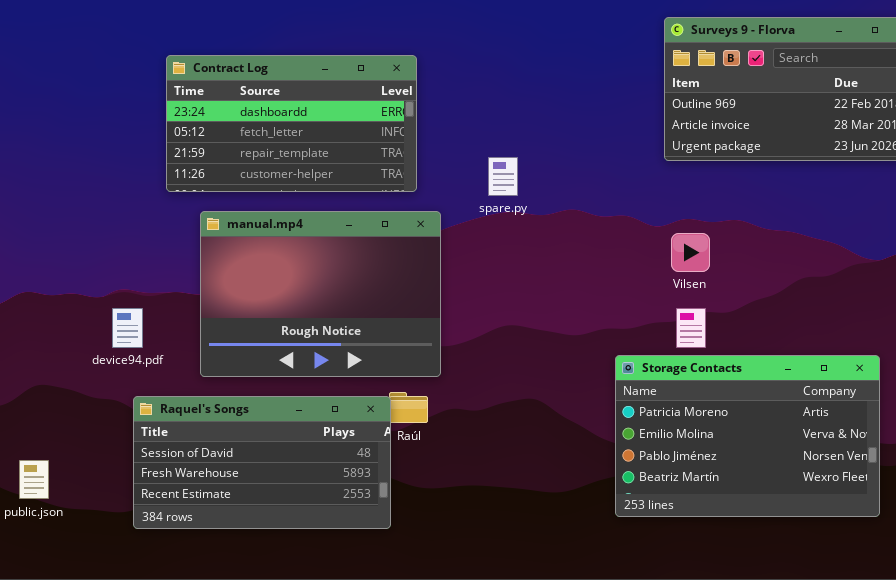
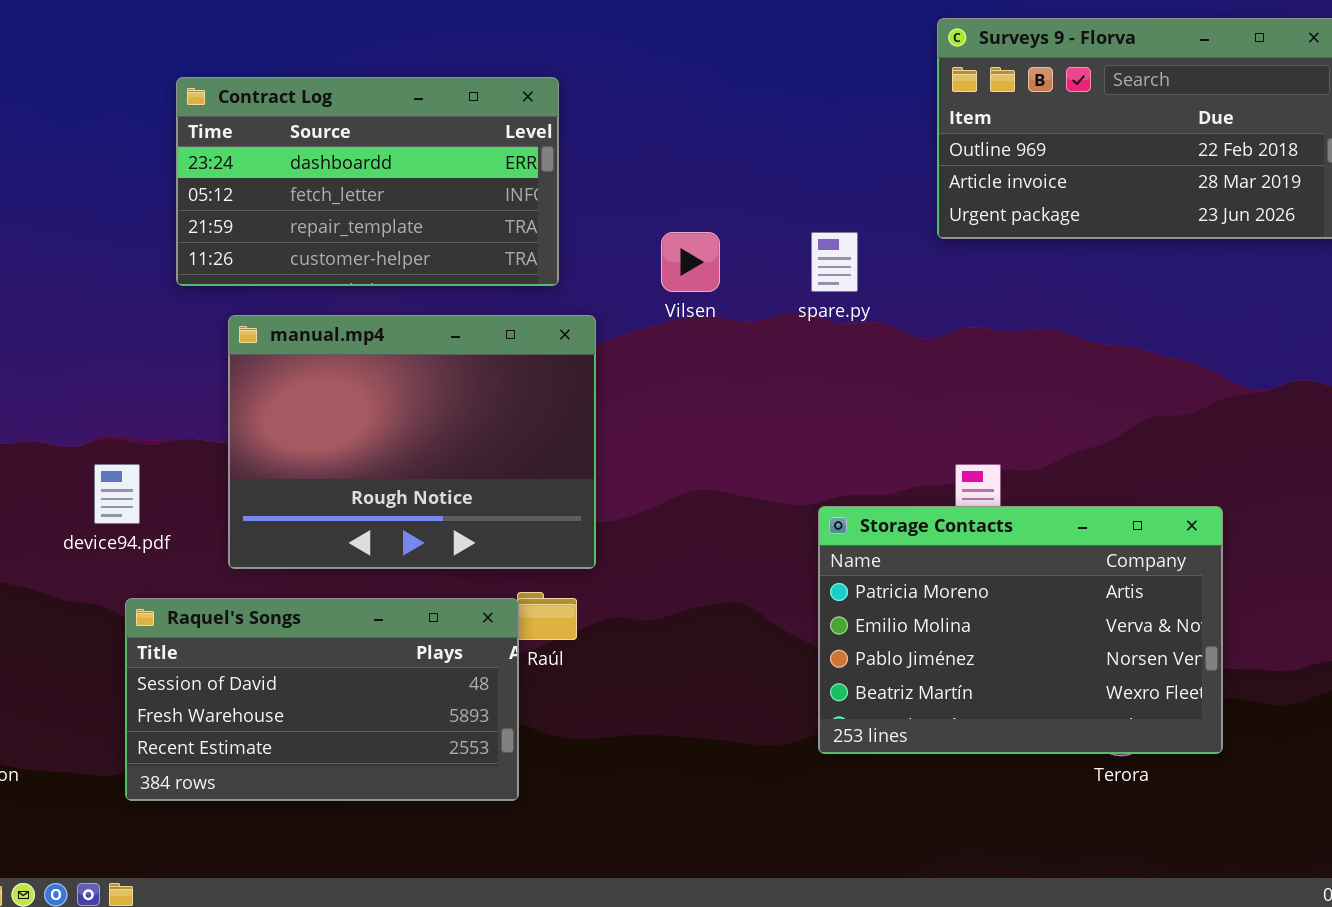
spare.py: [488,157,518,196] -> [811,232,858,292], moved
Vilsen: [671,233,710,272] -> [661,232,720,292], moved
Storage Contacts: [615,355,880,517] -> [818,506,1223,754], moved

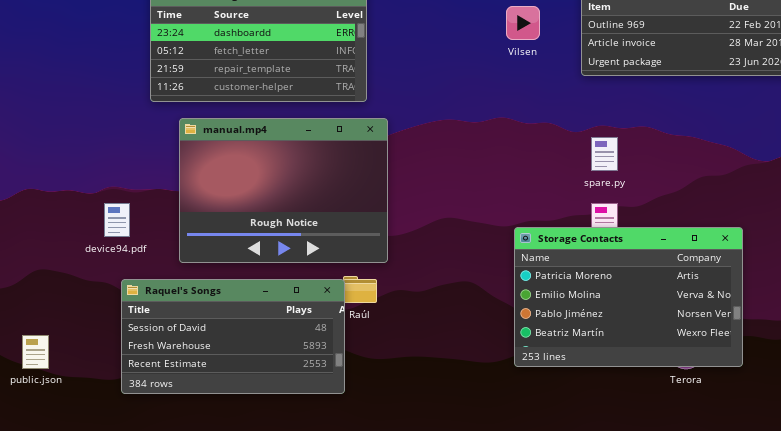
Vilsen: [661,232,720,292] -> [506,6,540,40], moved
spare.py: [811,232,858,292] -> [591,137,618,171], moved

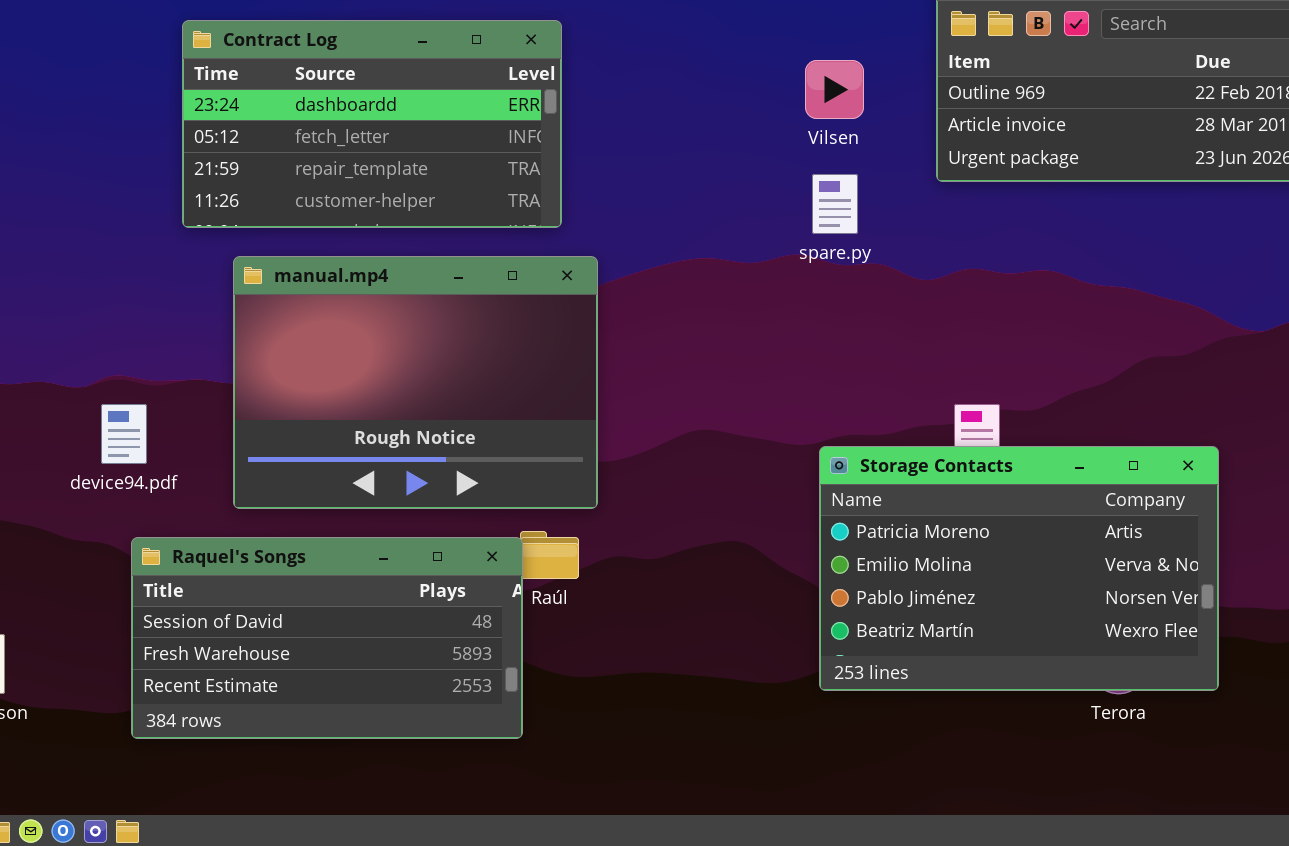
spare.py: [591,137,618,171] -> [812,174,858,234], moved

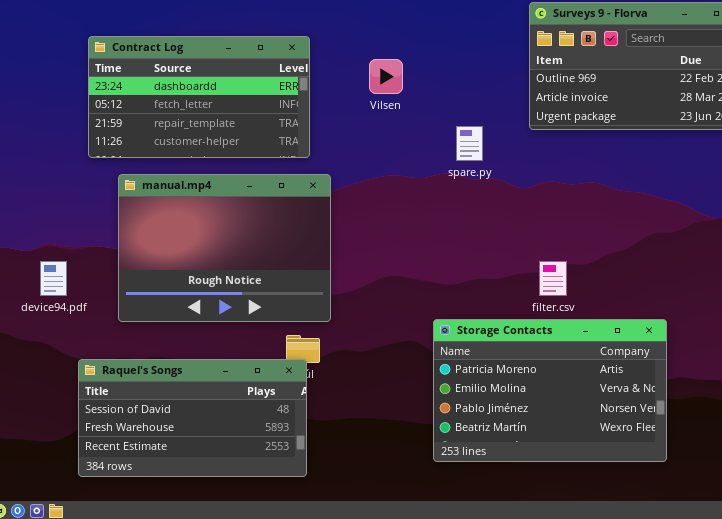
Vilsen: [805,60,864,119] -> [369,59,403,94], moved
Storage Contacts: [819,446,1219,691] -> [433,319,667,462], moved
Raquel's Songs: [131,537,523,739] -> [78,359,307,477], moved

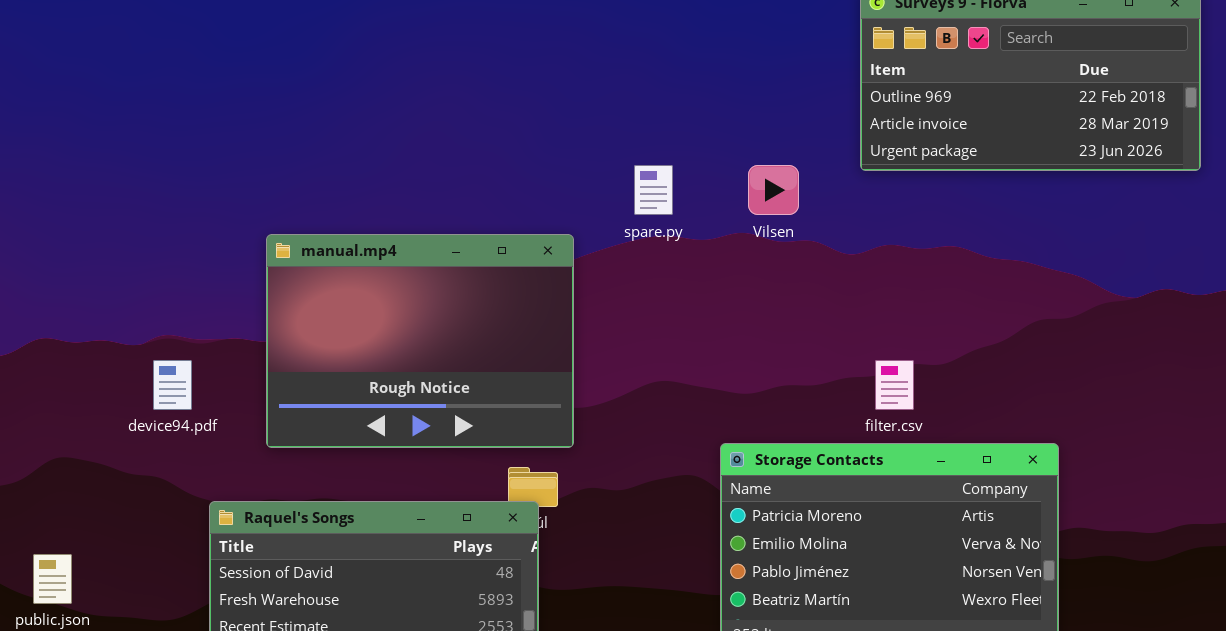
Contract Log: [88,36,310,158] -> none, closed
Vilsen: [369,59,403,94] -> [748,165,799,215], moved
spare.py: [456,126,483,161] -> [634,165,673,215], moved

